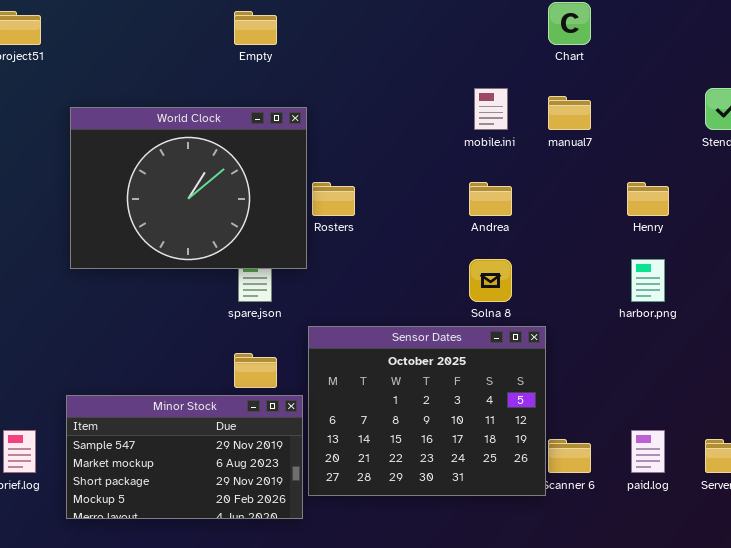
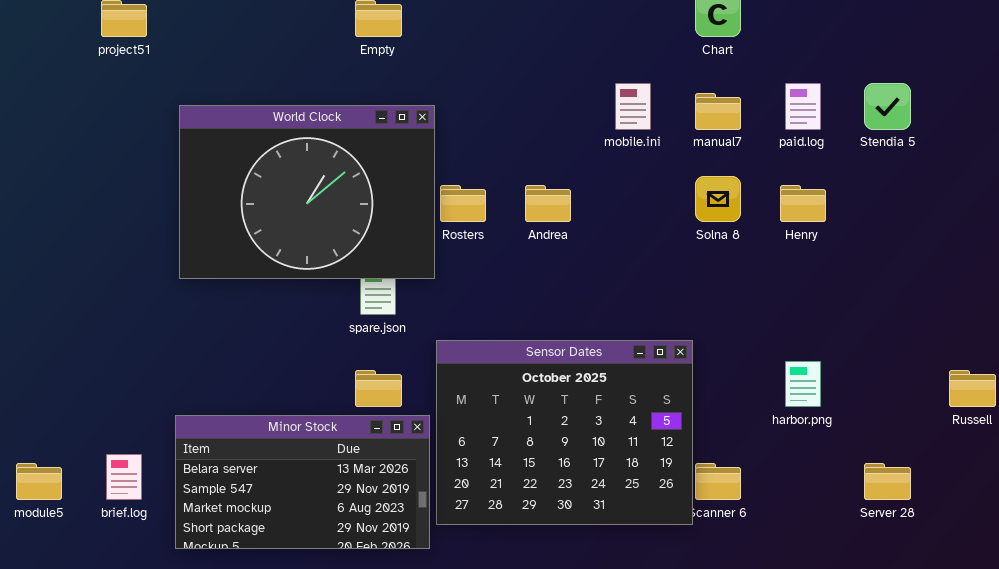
Andrea: [469,182,512,216] -> [525,185,571,222], moved
Solna 8: [469,259,512,302] -> [695,176,741,222], moved
harbor.png: [631,259,665,302] -> [785,361,821,407], moved
Minor Stock: [66,395,303,519] -> [175,415,430,549], scrolled up 1 row
paid.log: [631,430,665,473] -> [785,83,821,130], moved

